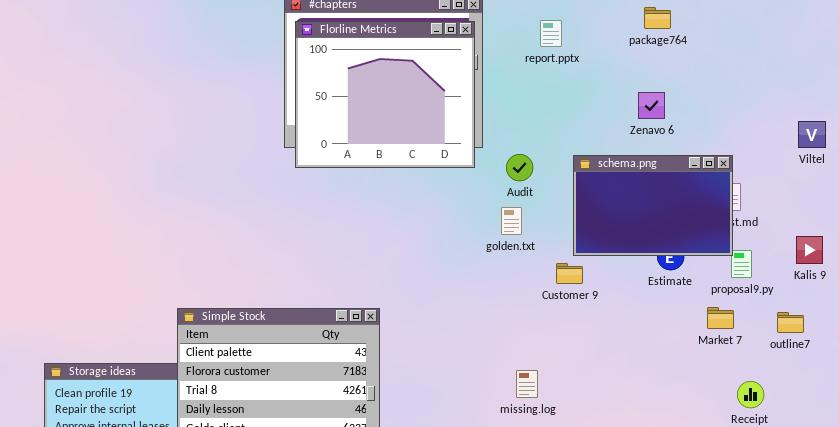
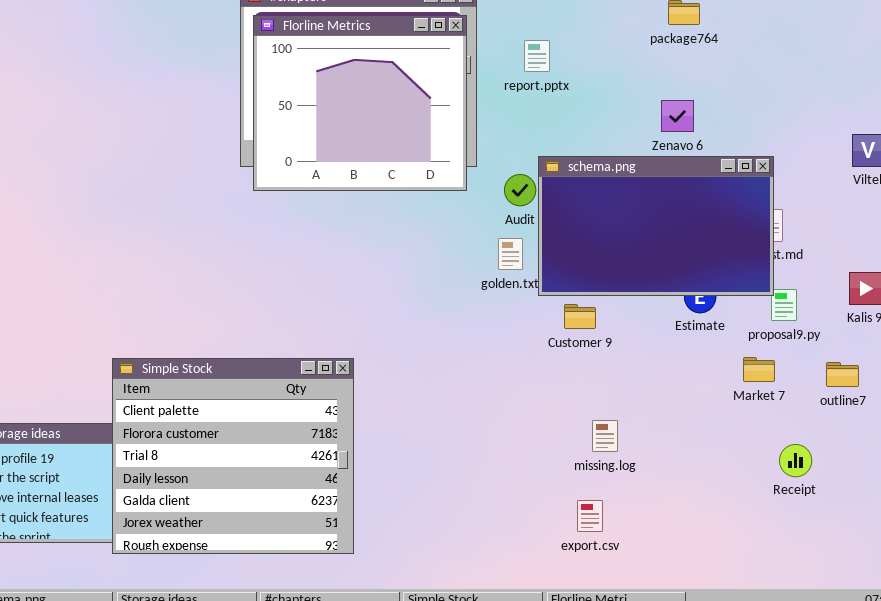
report.pptx: [540,20,562,47] -> [524,40,550,72], moved
schema.png: [573,155,733,256] -> [538,156,774,296], resized
missing.log: [516,370,538,398] -> [592,420,618,452], moved

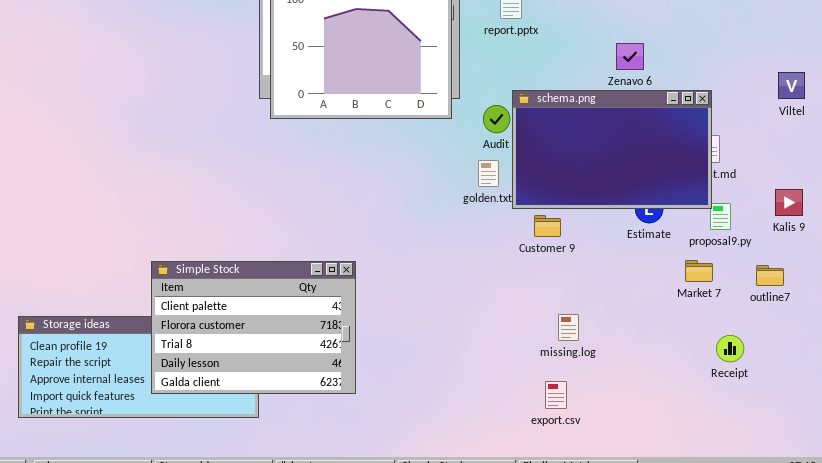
Simple Stock: [112,358,354,554] -> [151,261,356,394], resized

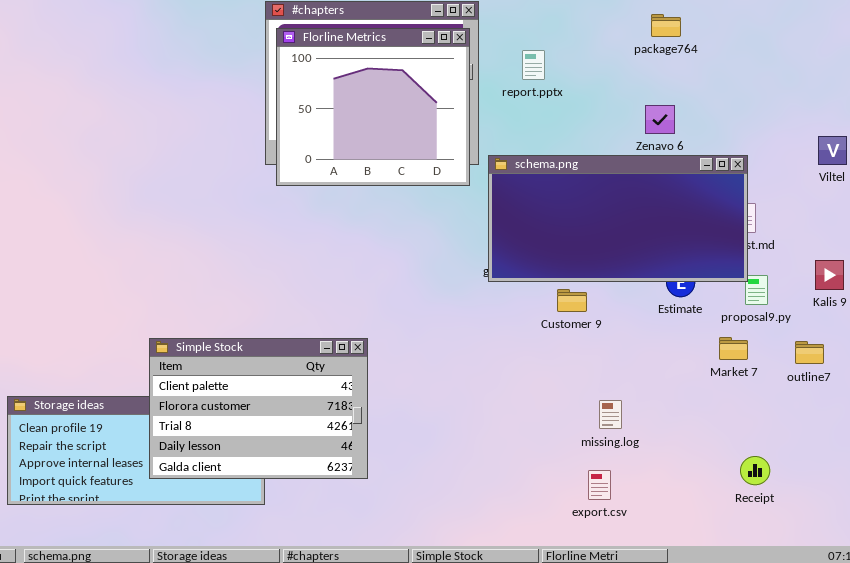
schema.png: [512,90,712,209] -> [488,155,748,282], resized
missing.log: [558,314,579,341] -> [599,400,622,429], moved
Receipt: [716,335,744,362] -> [740,456,770,485], moved
export.csv: [545,381,567,409] -> [588,470,611,500], moved

